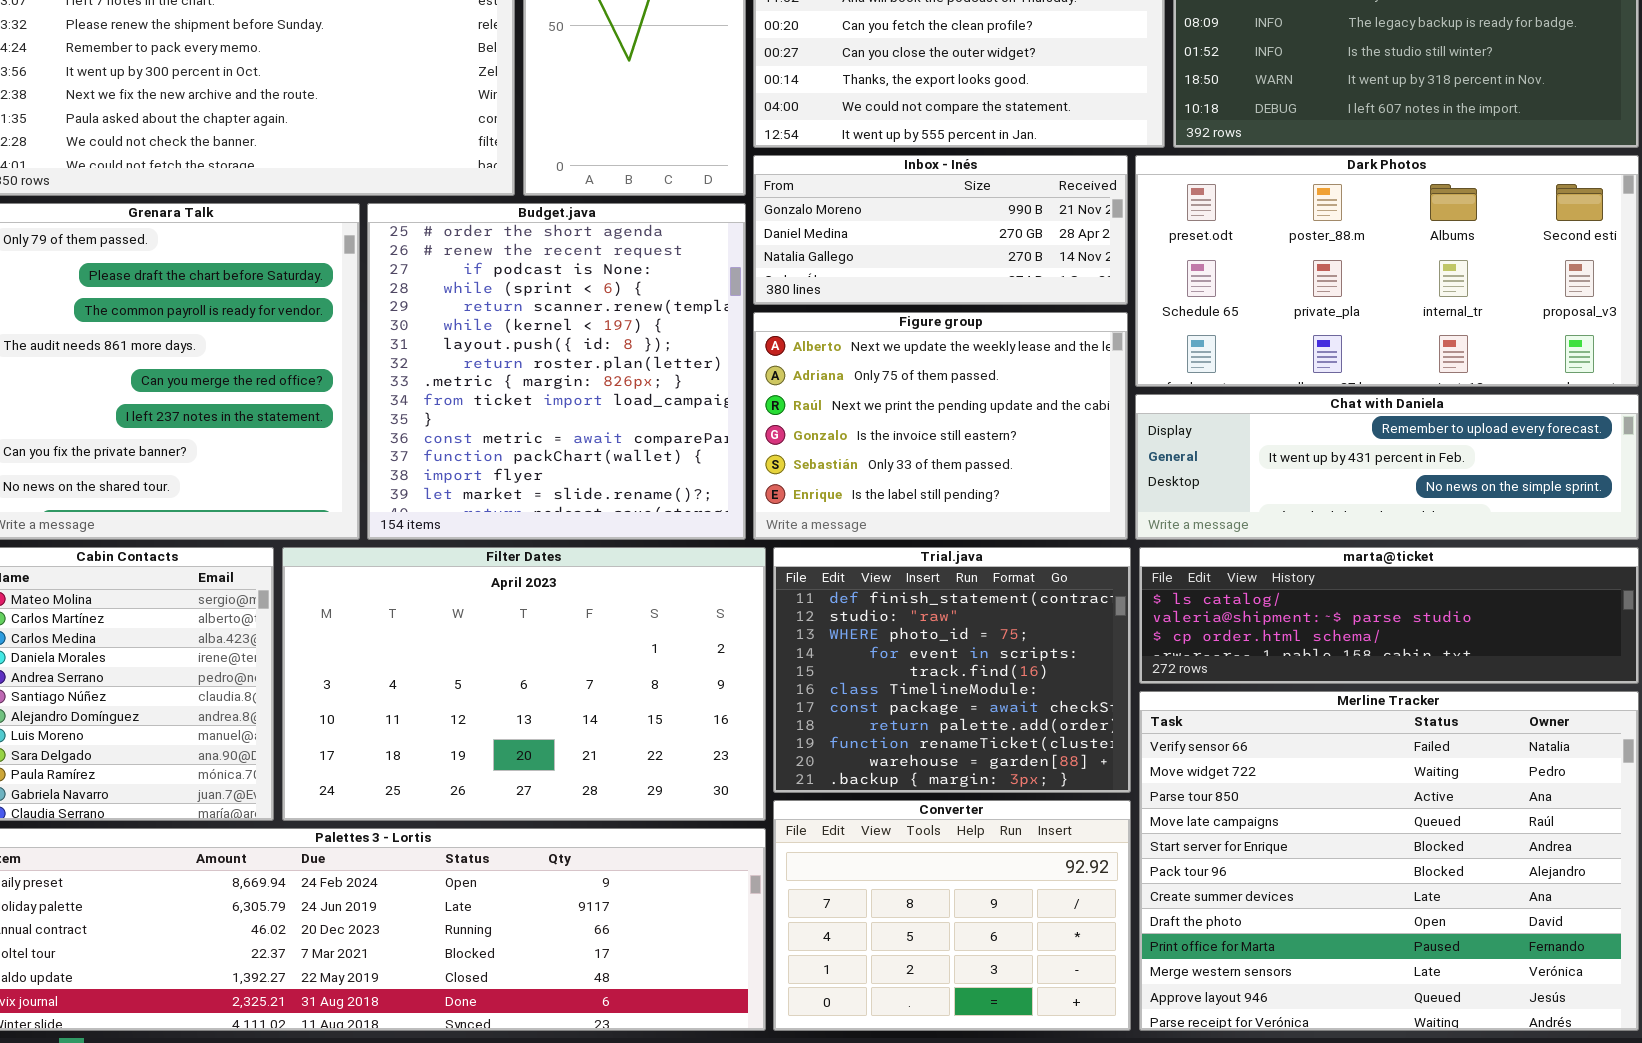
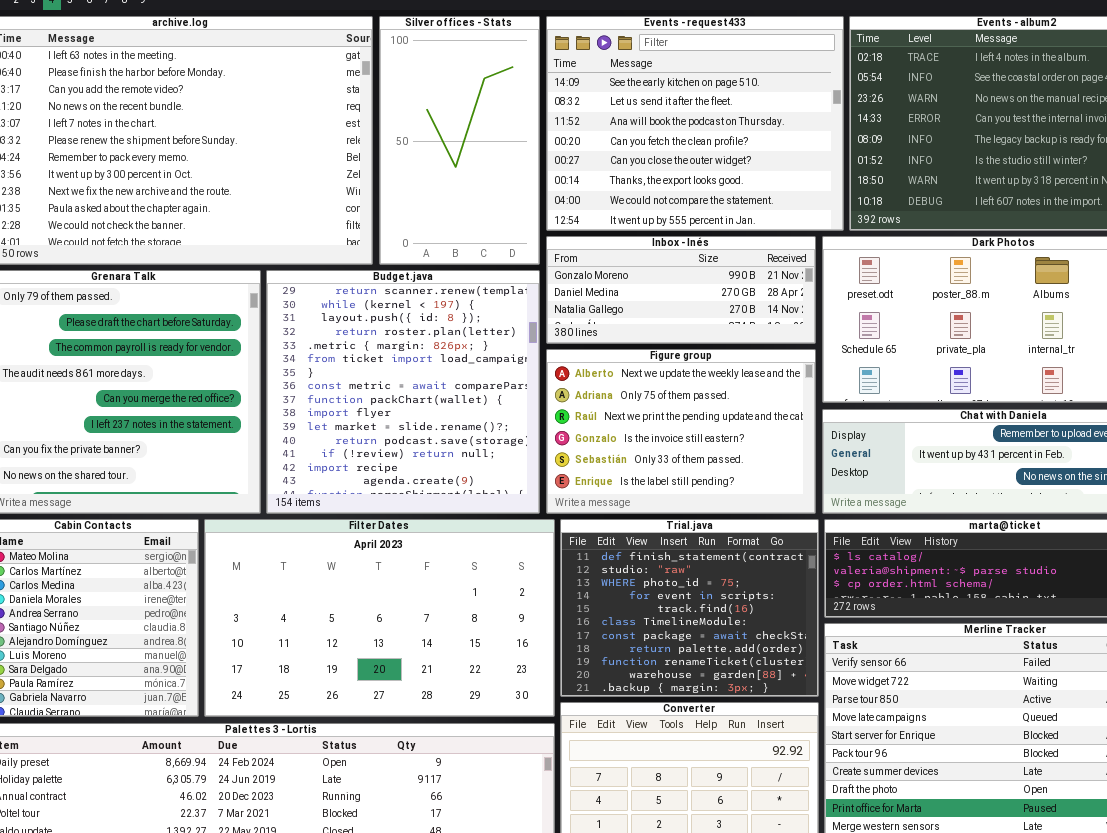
Budget.java: [367,203,746,540] -> [266,270,540,514], scrolled down 4 rows

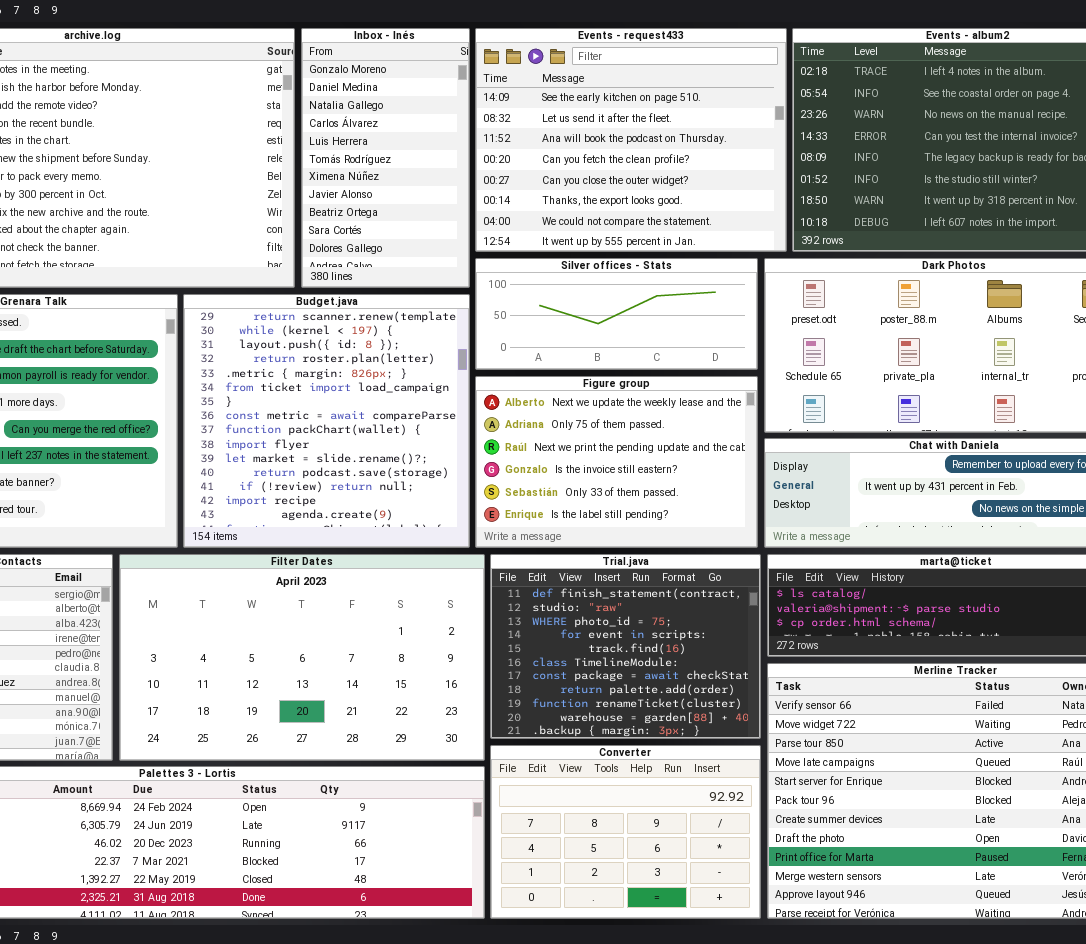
Silver offices - Stats: [379,16,540,265] -> [475,258,758,370], moved, resized
Inbox - Inés: [546,236,816,344] -> [301,28,470,288], moved, resized

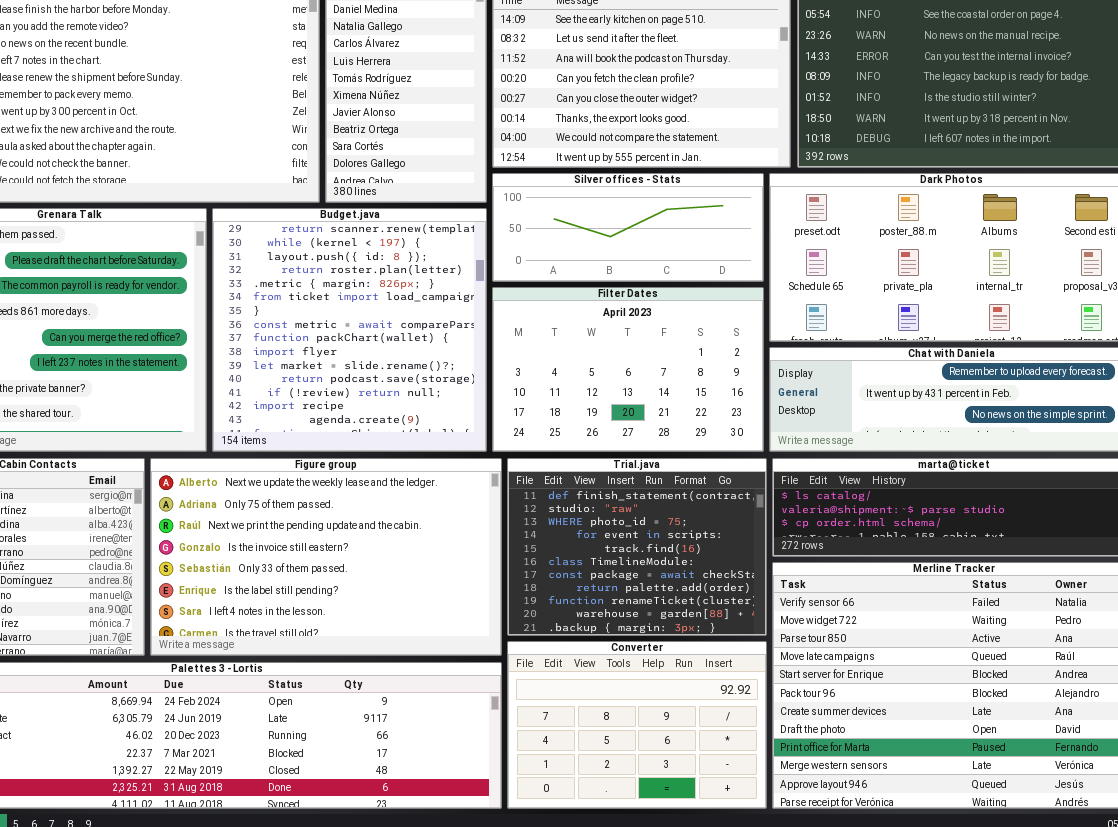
Figure group: [475,376,758,548] -> [150,458,502,656], moved, resized
Filter Dates: [119,554,485,761] -> [492,287,764,452], moved, resized

